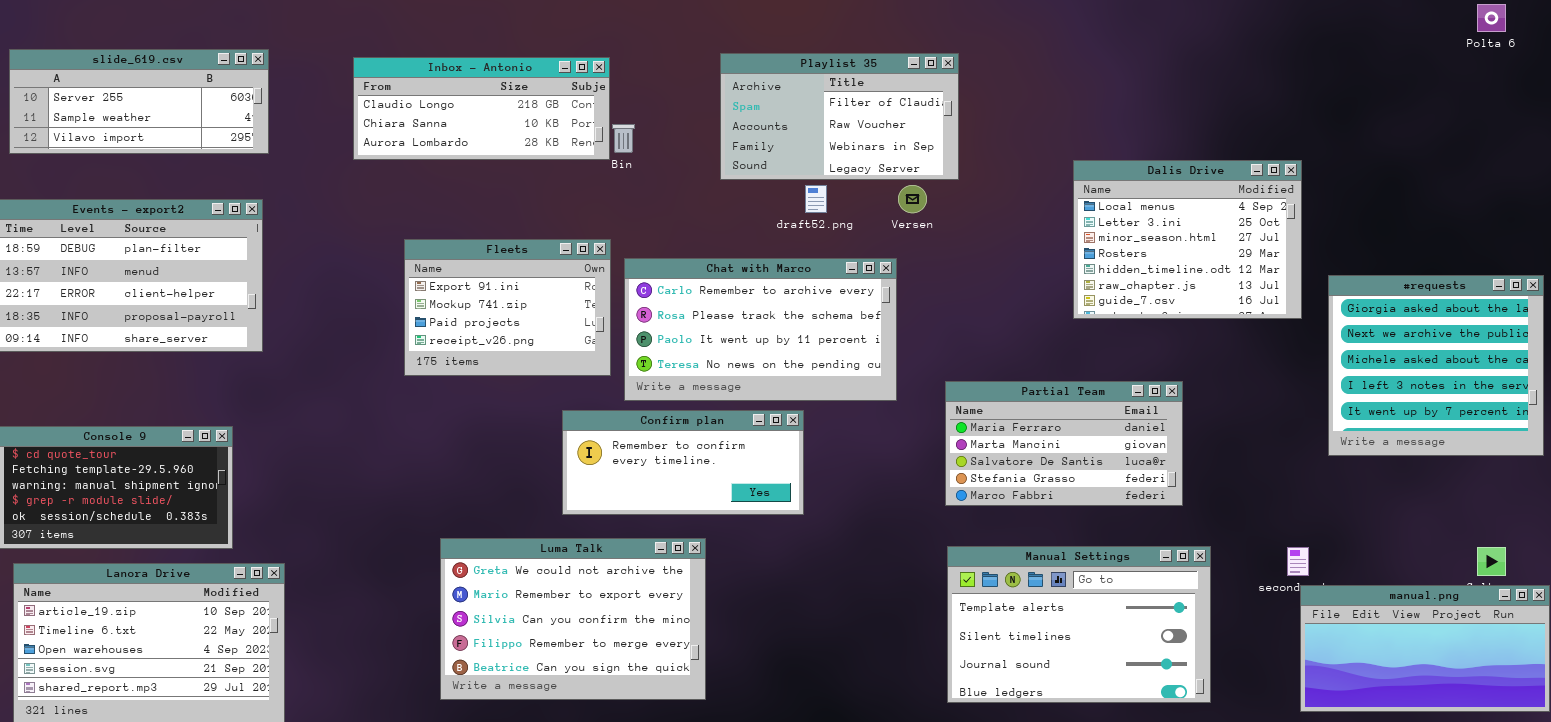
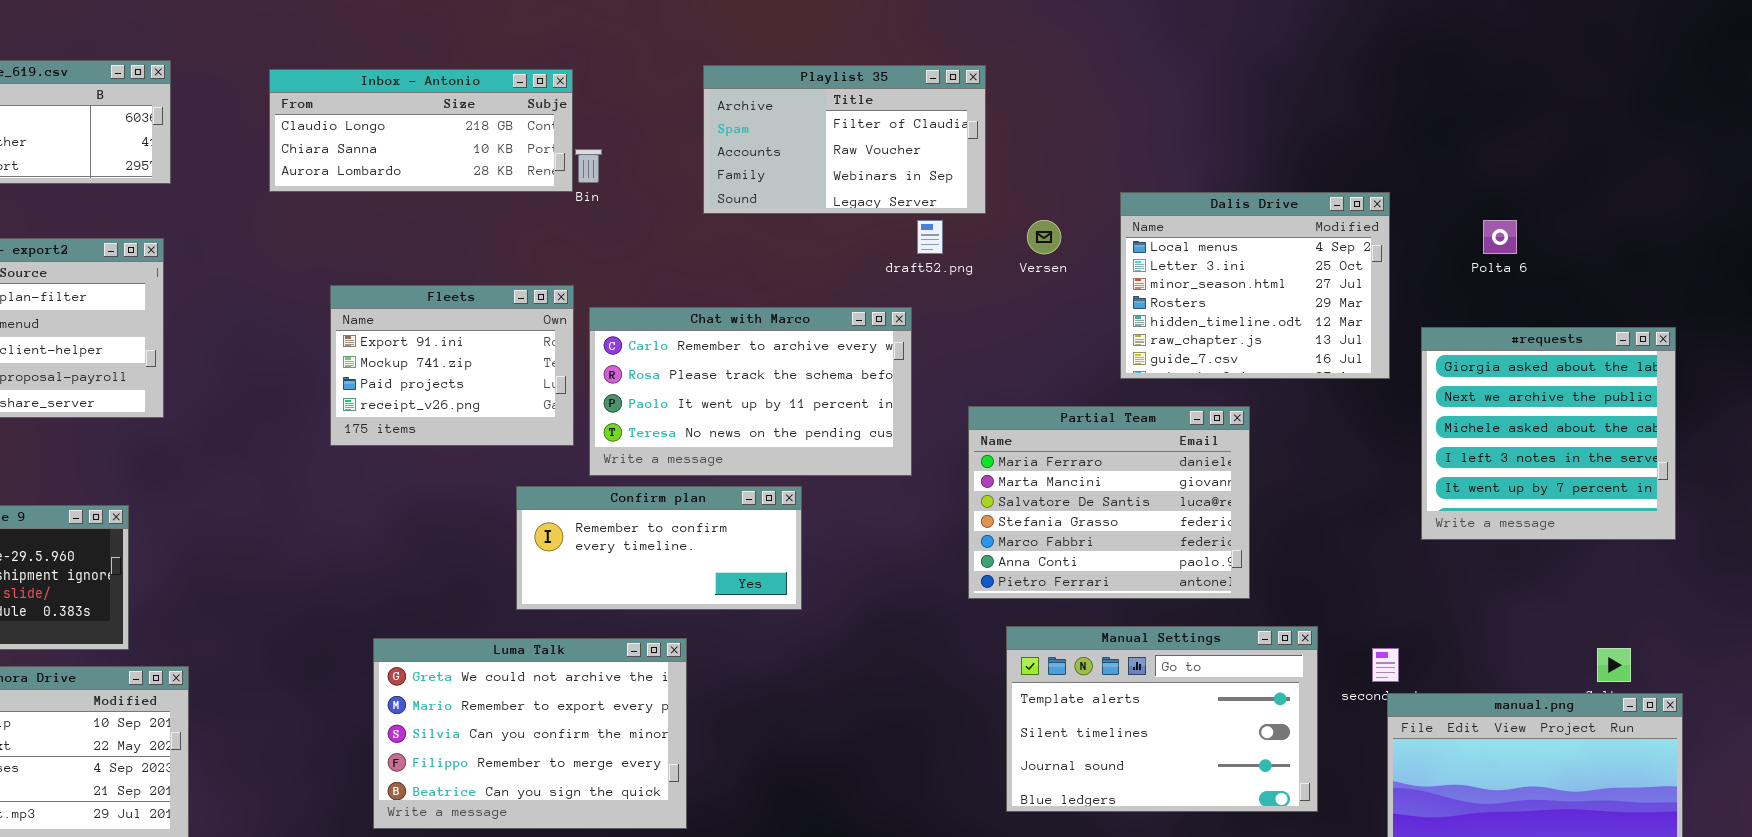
Polta 6: [1477,4,1506,32] -> [1483,220,1517,254], moved
draft52.png: [805,185,827,213] -> [917,220,943,254], moved
Versen: [898,185,927,213] -> [1027,220,1061,254], moved
Partial Team: [945,381,1183,506] -> [968,406,1250,599], resized
Manual Settings: [947,546,1211,703] -> [1006,626,1318,812], moved

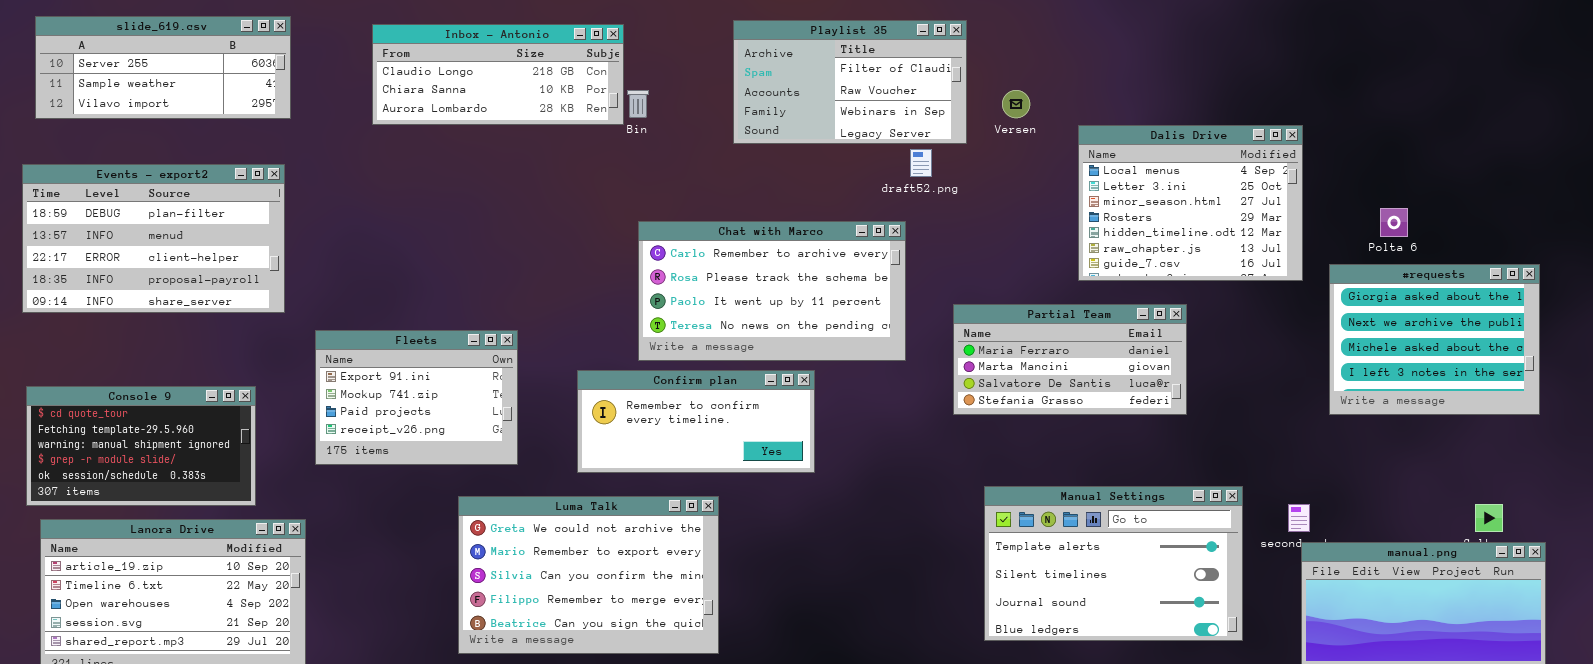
Versen: [1027,220,1061,254] -> [1002,90,1030,118], moved
Polta 6: [1483,220,1517,254] -> [1380,208,1408,237], moved
Fleets: [330,285,574,446] -> [315,330,518,465], moved
#requests: [1421,327,1676,540] -> [1329,264,1540,415], resized
Partial Team: [968,406,1250,599] -> [953,304,1187,415], resized

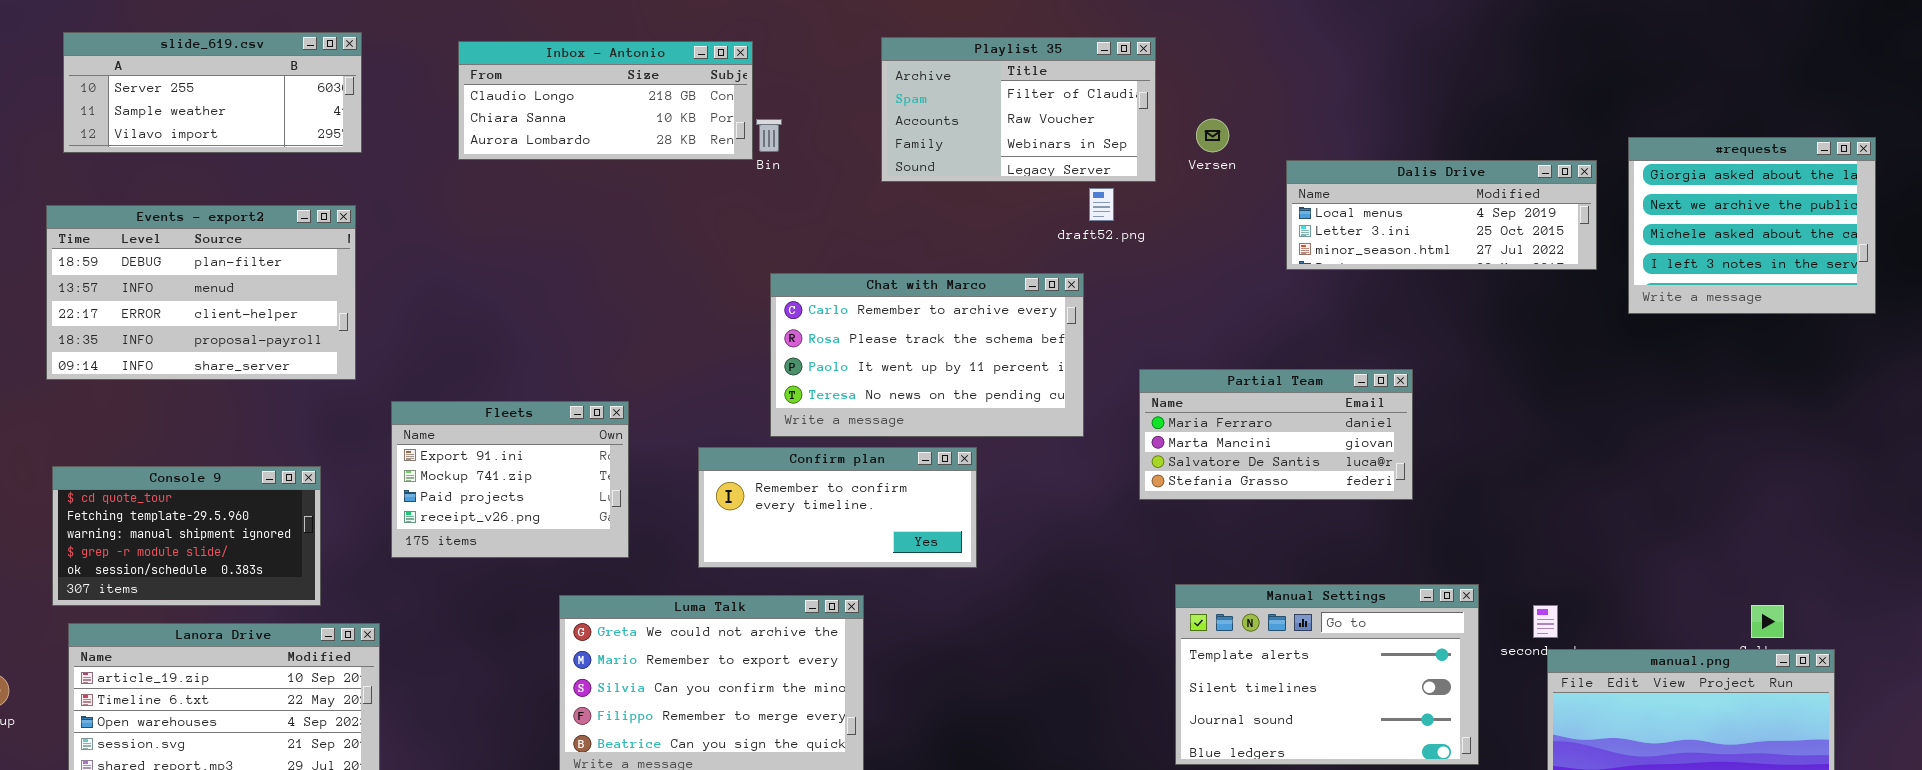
Dalis Drive: [1078,125,1303,281] -> [1286,160,1597,270], resized
#requests: [1329,264,1540,415] -> [1628,137,1876,314], moved

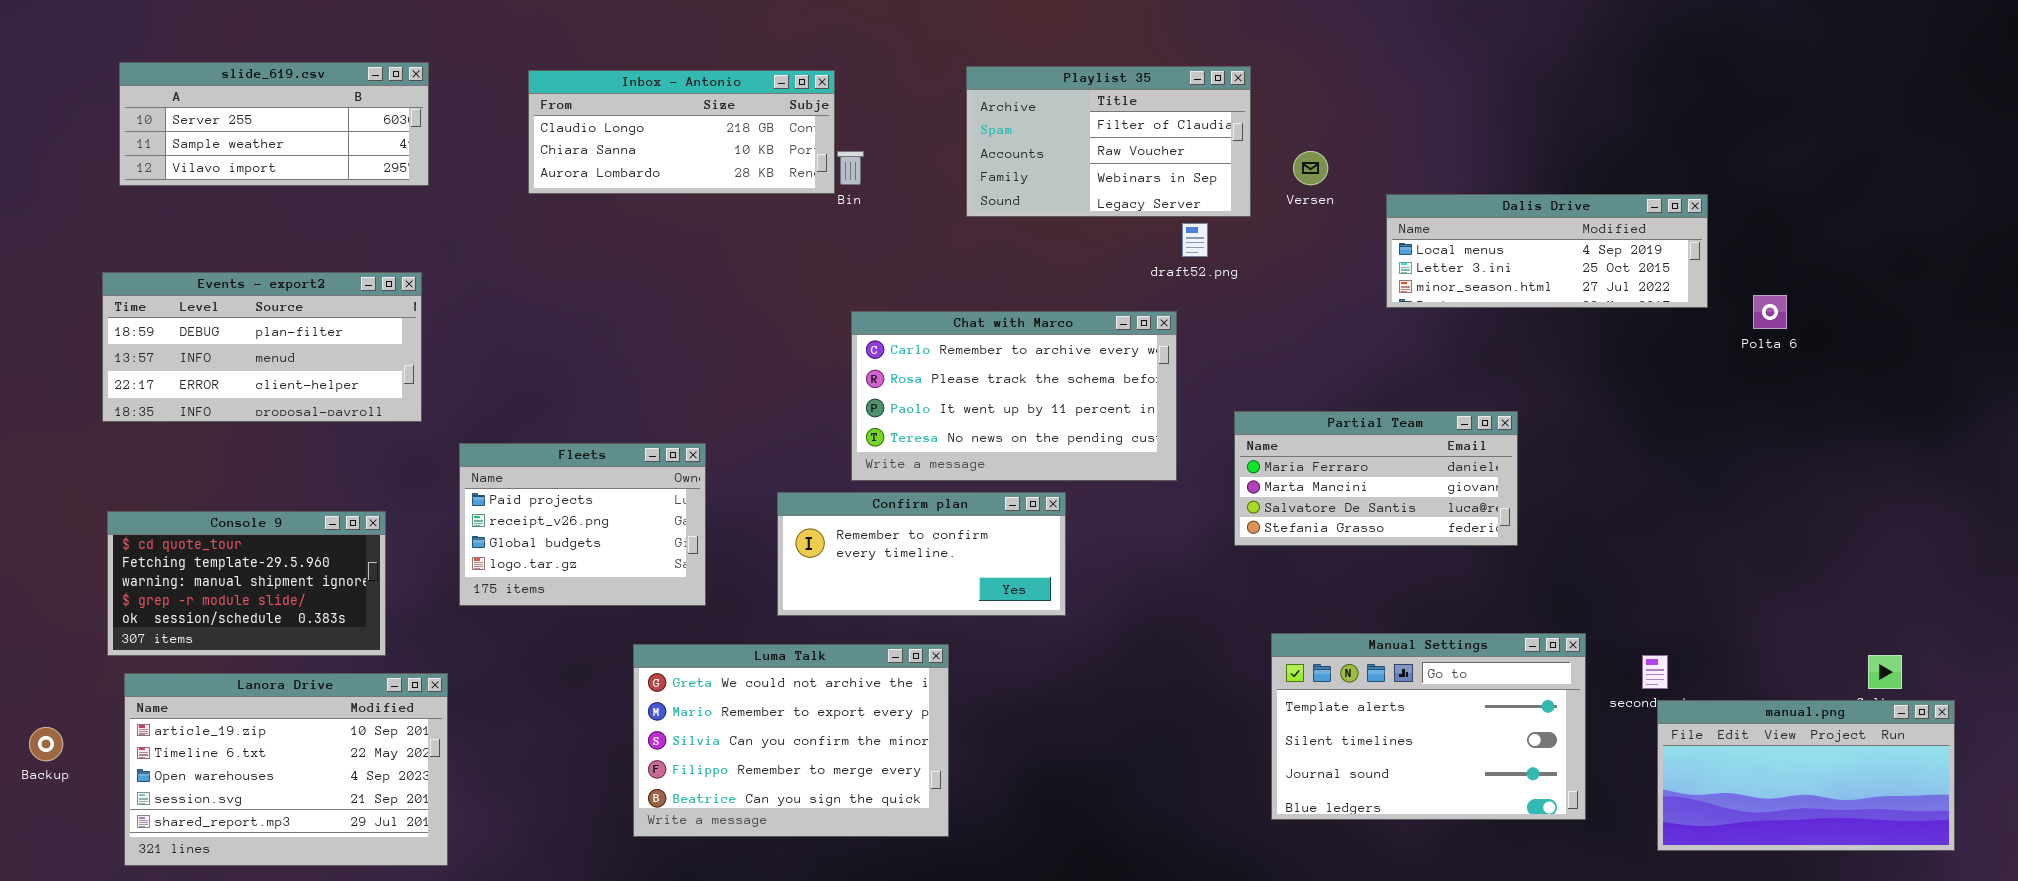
#requests: [1628,137,1876,314] -> none, closed
Events - export2: [46,205,356,380] -> [102,272,422,422], resized
Fleets: [391,401,629,558] -> [459,443,706,606], scrolled down 2 rows

